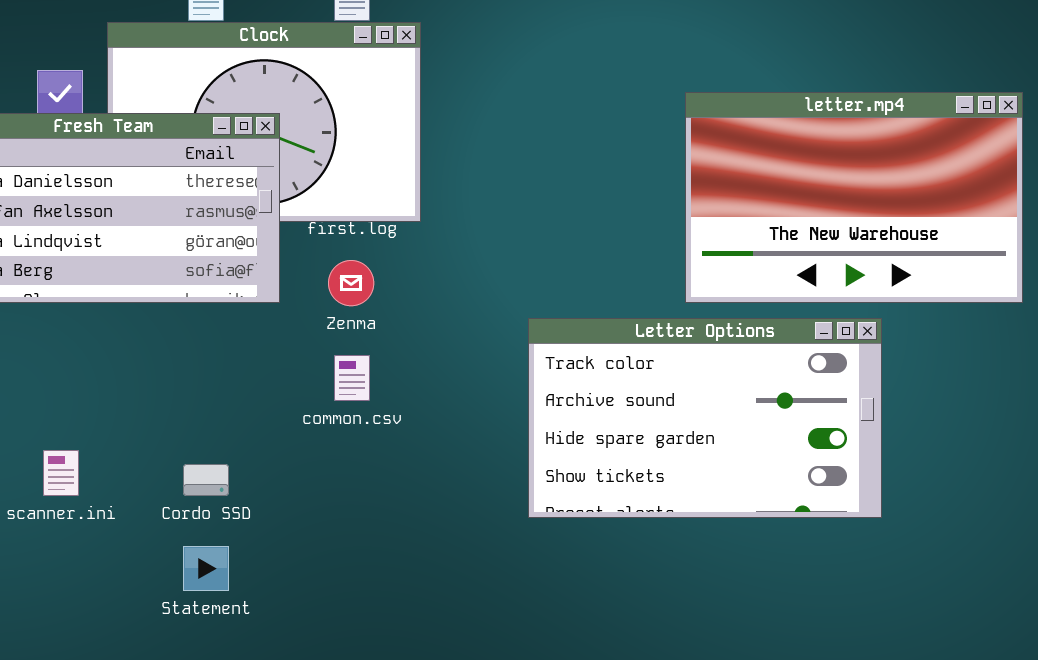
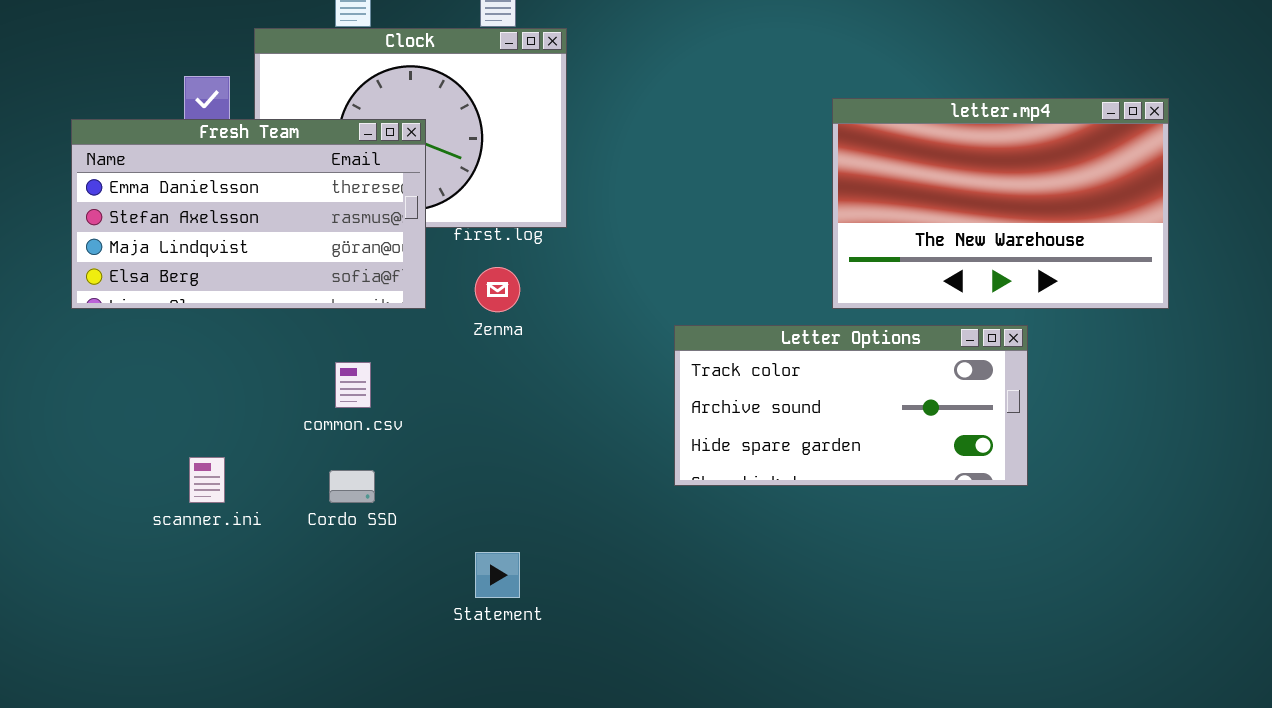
Letter Options: [528,318,882,518] -> [674,325,1028,486], resized
common.csv: [334,355,370,401] -> [335,362,371,408], moved
Statement: [183,546,229,591] -> [475,552,520,598], moved

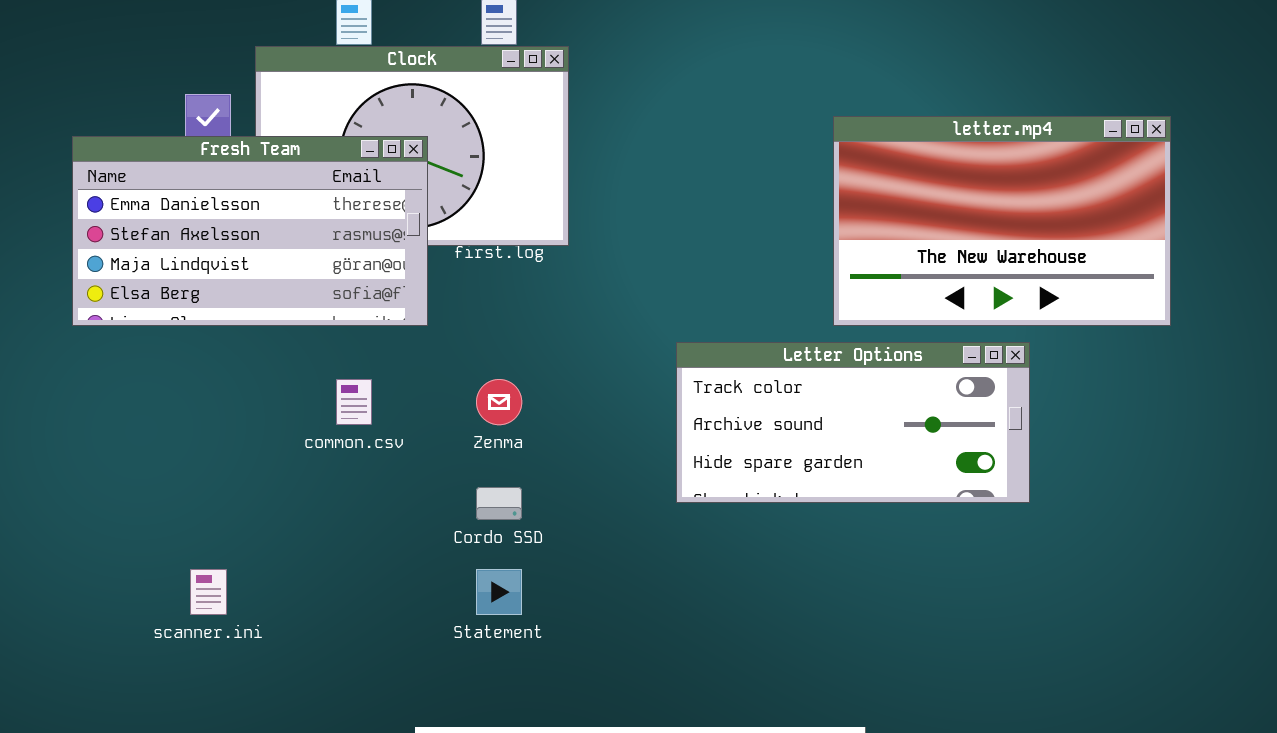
Zenma: [475,267,520,312] -> [476,379,522,425], moved
scanner.ini: [189,457,225,503] -> [190,569,227,615], moved
Cordo SSD: [329,470,375,503] -> [476,487,522,520], moved

